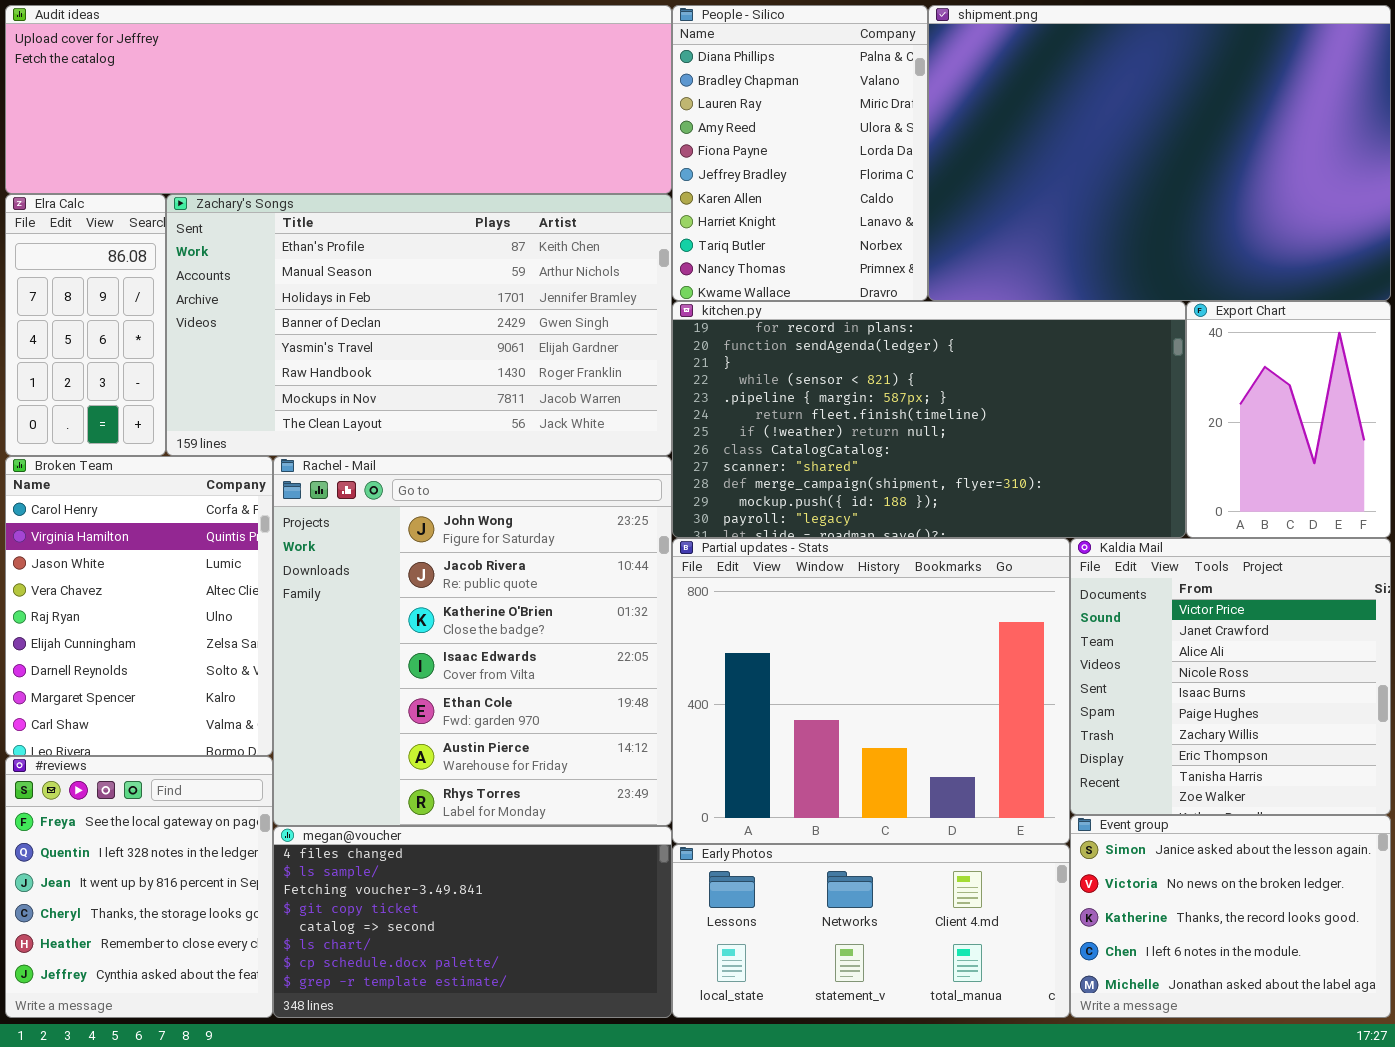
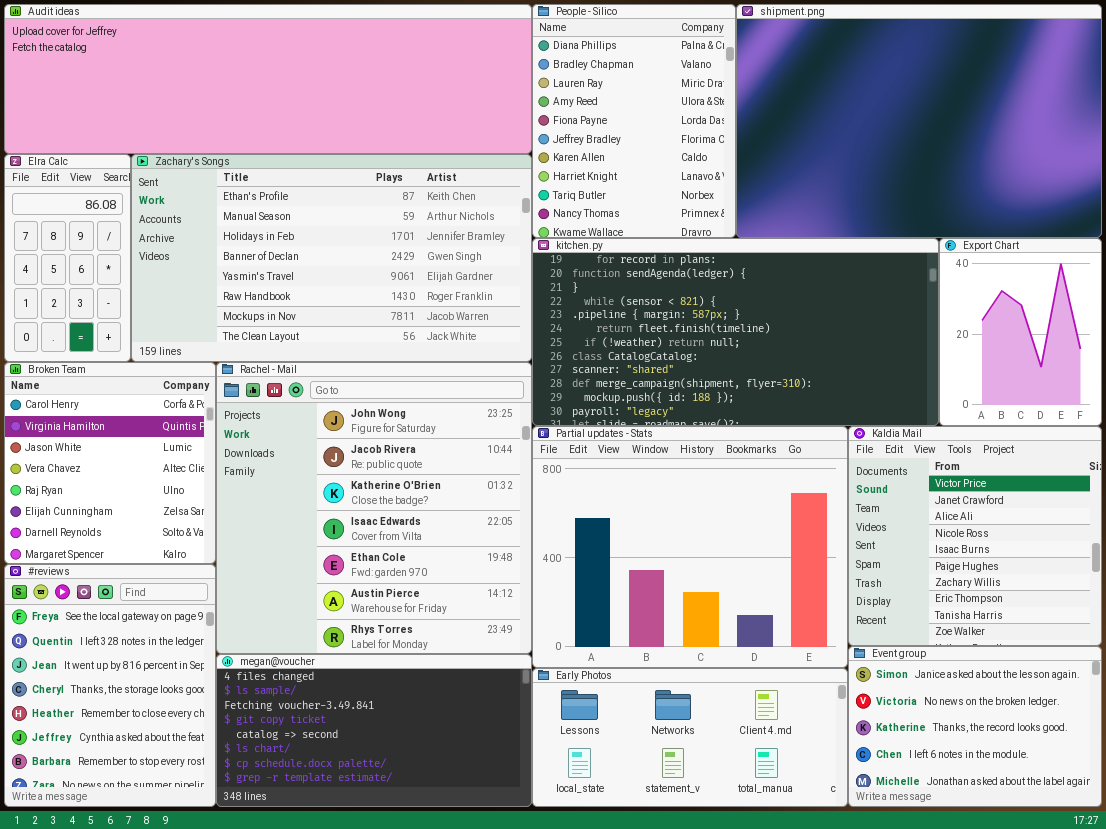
Broken Team: [5,456,273,756] -> [4,362,216,564], resized
#reviews: [5,756,273,1018] -> [4,564,216,807], resized

